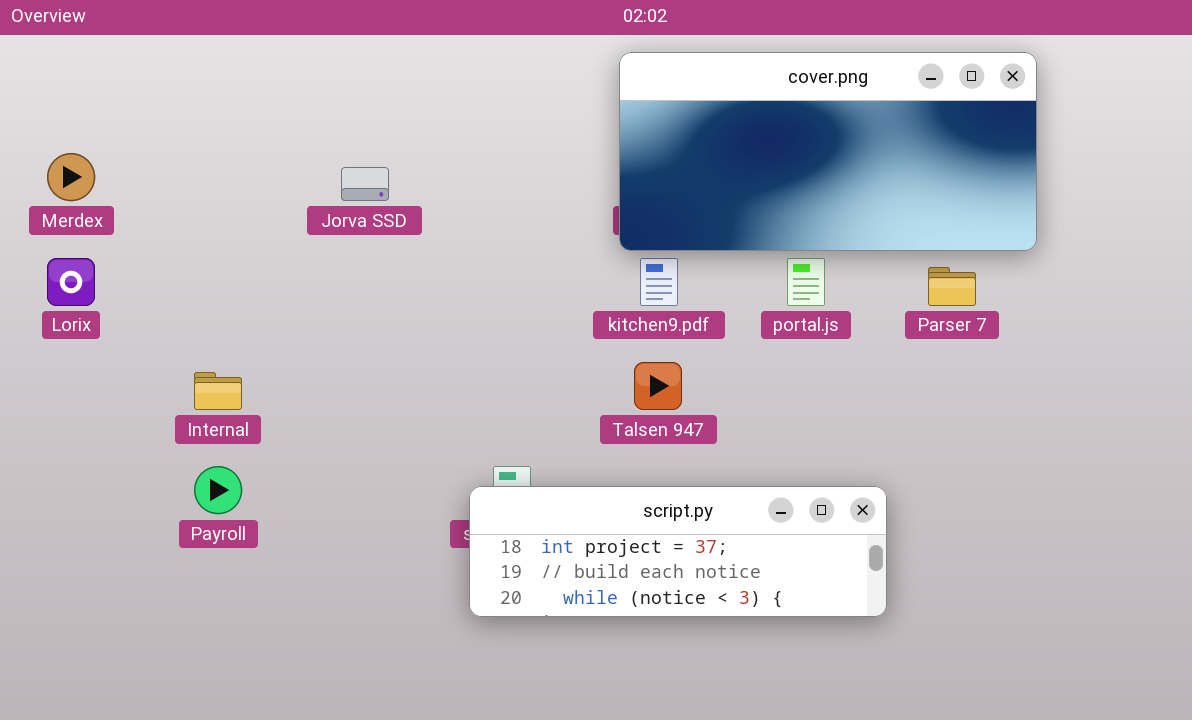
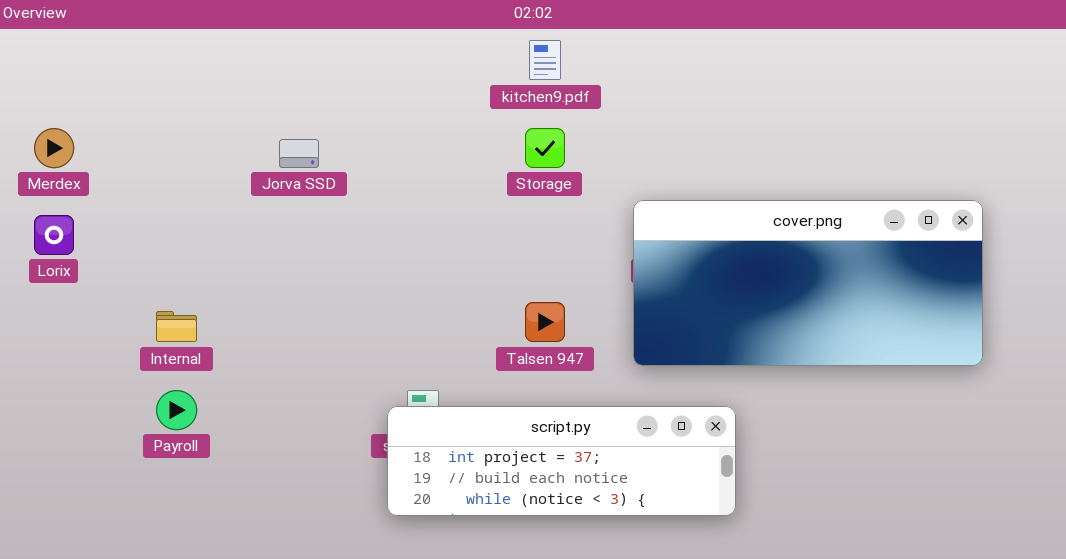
cover.png: [619,52,1037,251] -> [633,200,983,366], moved
kitchen9.pdf: [640,258,678,306] -> [529,40,561,80], moved

